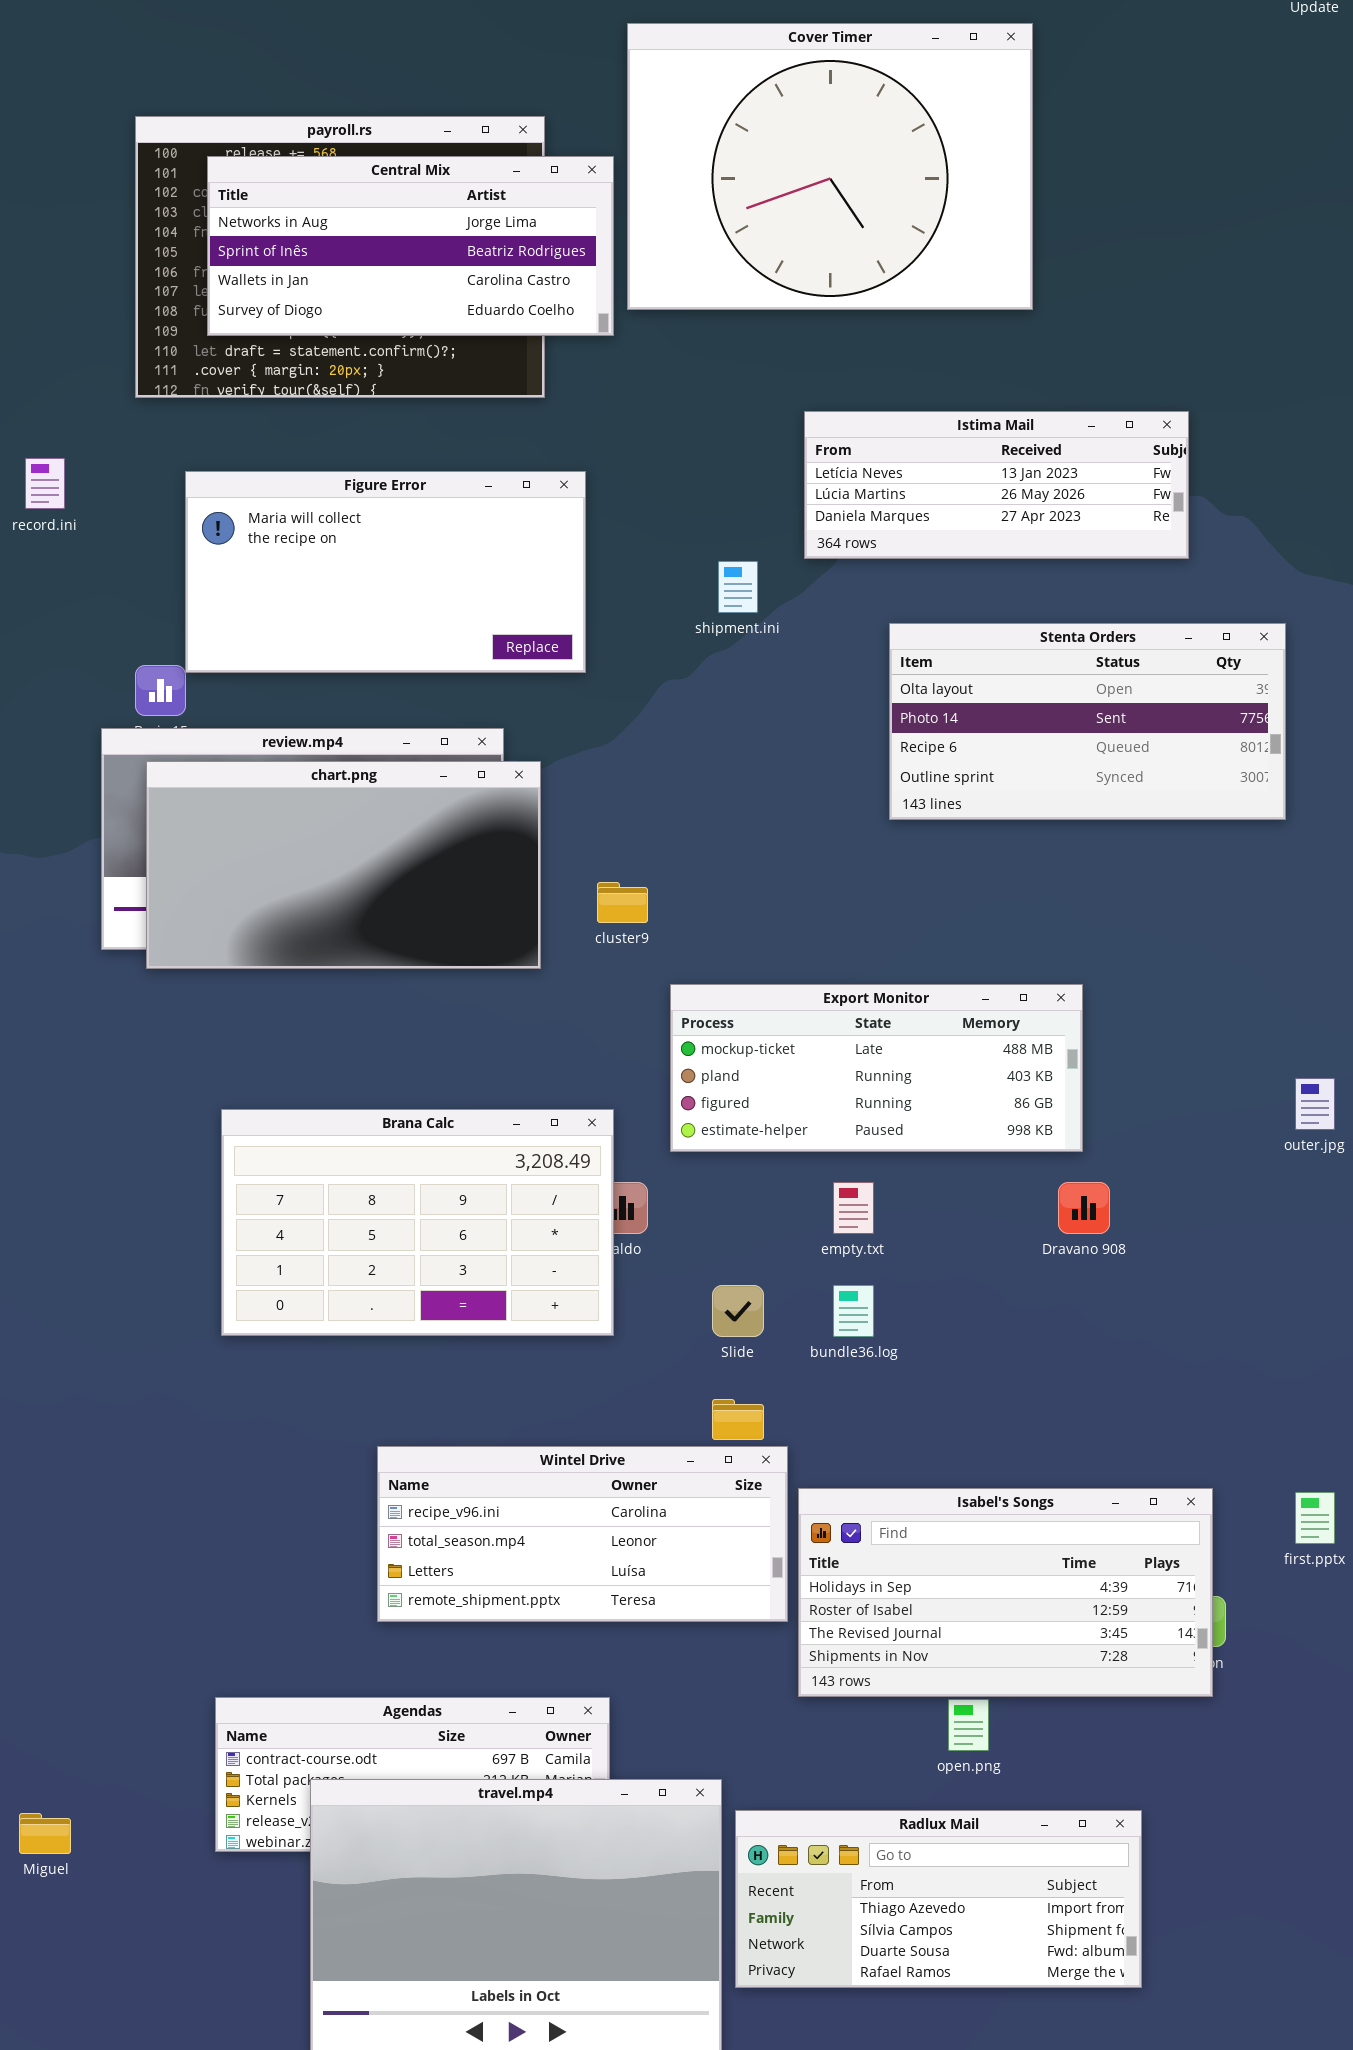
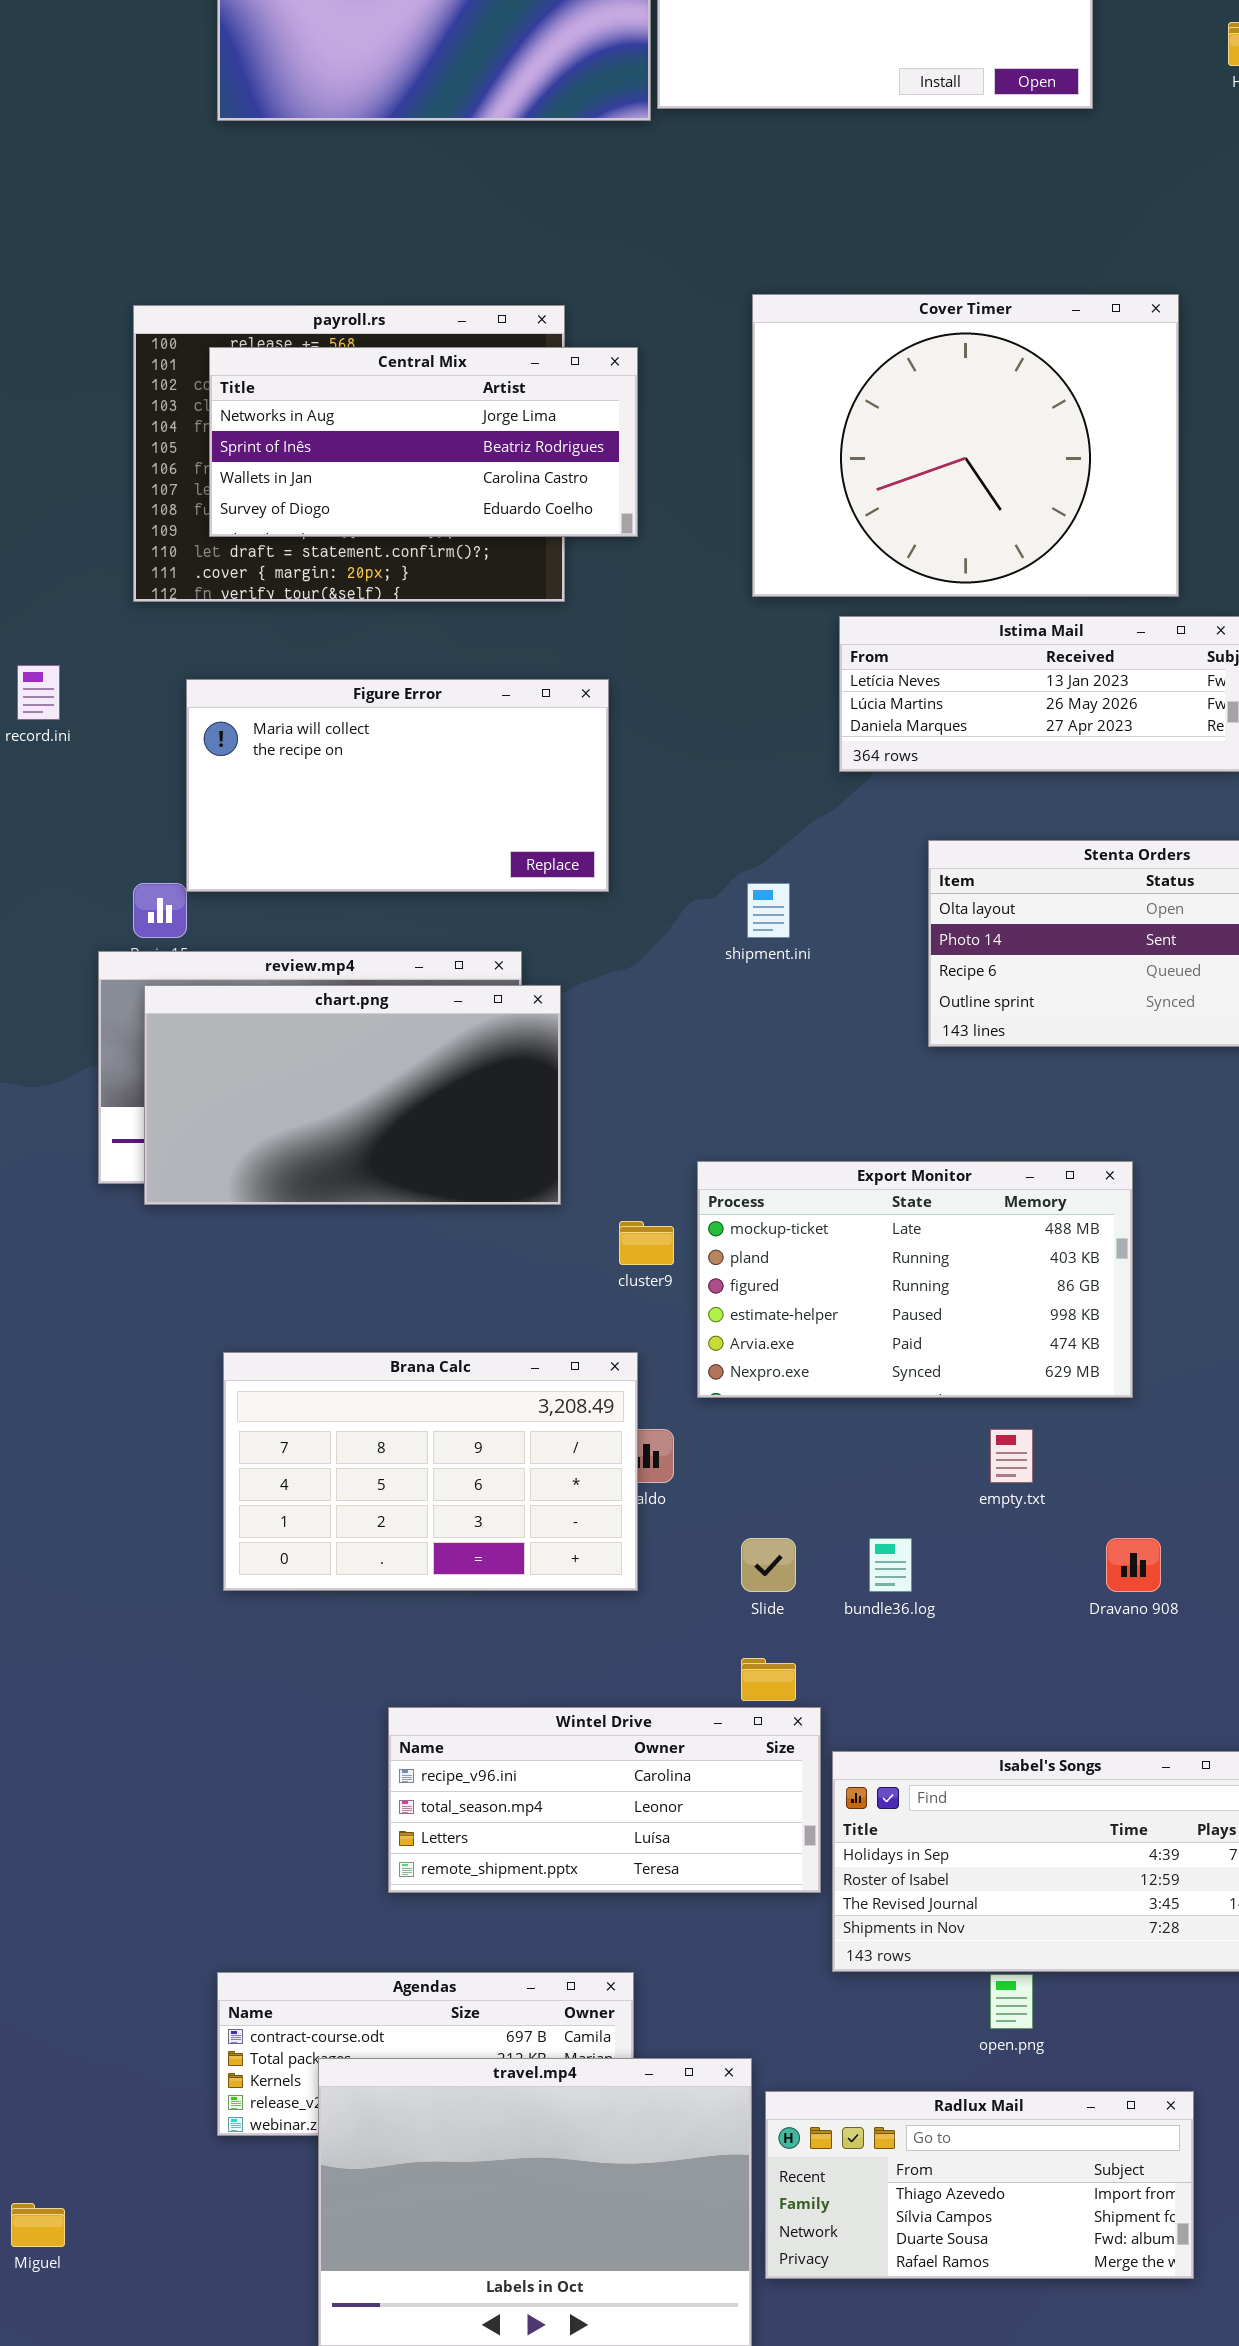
Cover Timer: [627,23,1033,310] -> [752,294,1179,597], moved
shipment.ini: [718,561,758,613] -> [747,883,790,938], moved
cluster9: [597,882,648,923] -> [619,1221,674,1265], moved
Export Monitor: [670,984,1083,1152] -> [697,1161,1133,1398], resized
empty.txt: [833,1182,874,1234] -> [990,1429,1033,1483], moved
Dravano 908: [1058,1182,1110,1234] -> [1106,1538,1161,1592], moved
Miguel: [19,1813,71,1854] -> [11,2203,65,2247], moved

